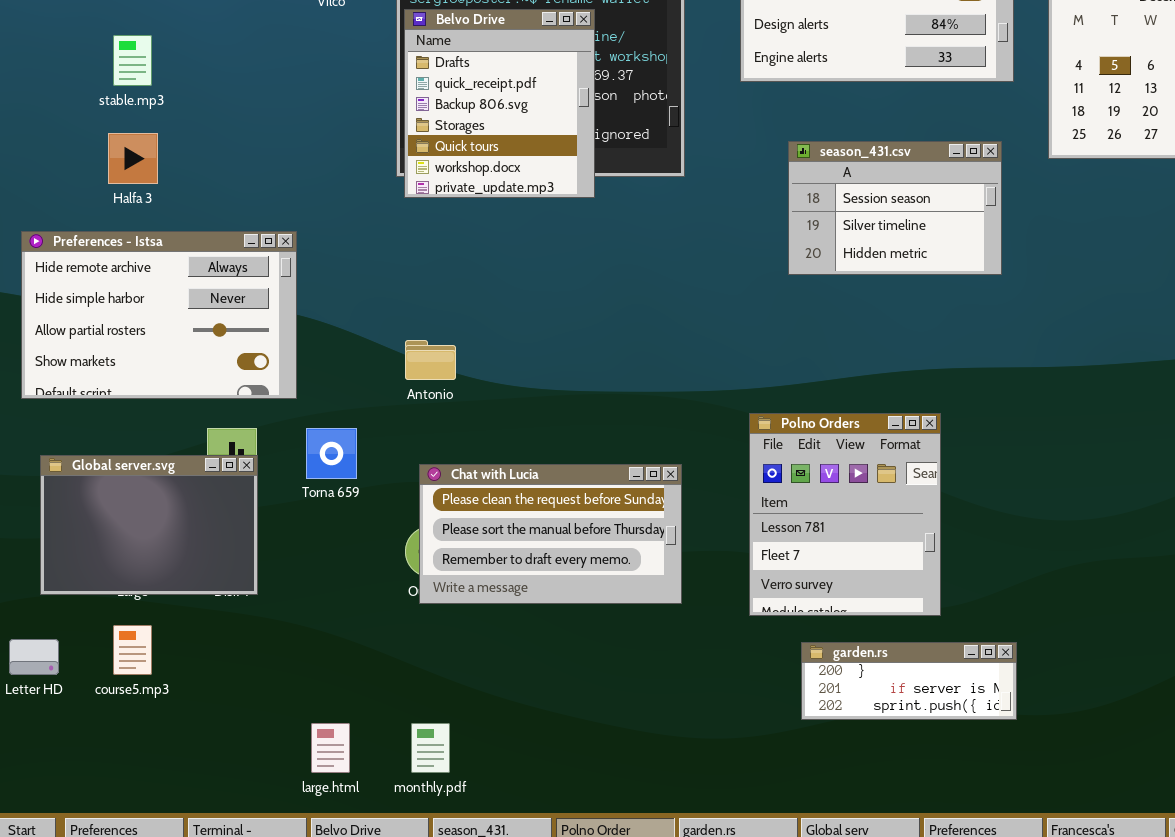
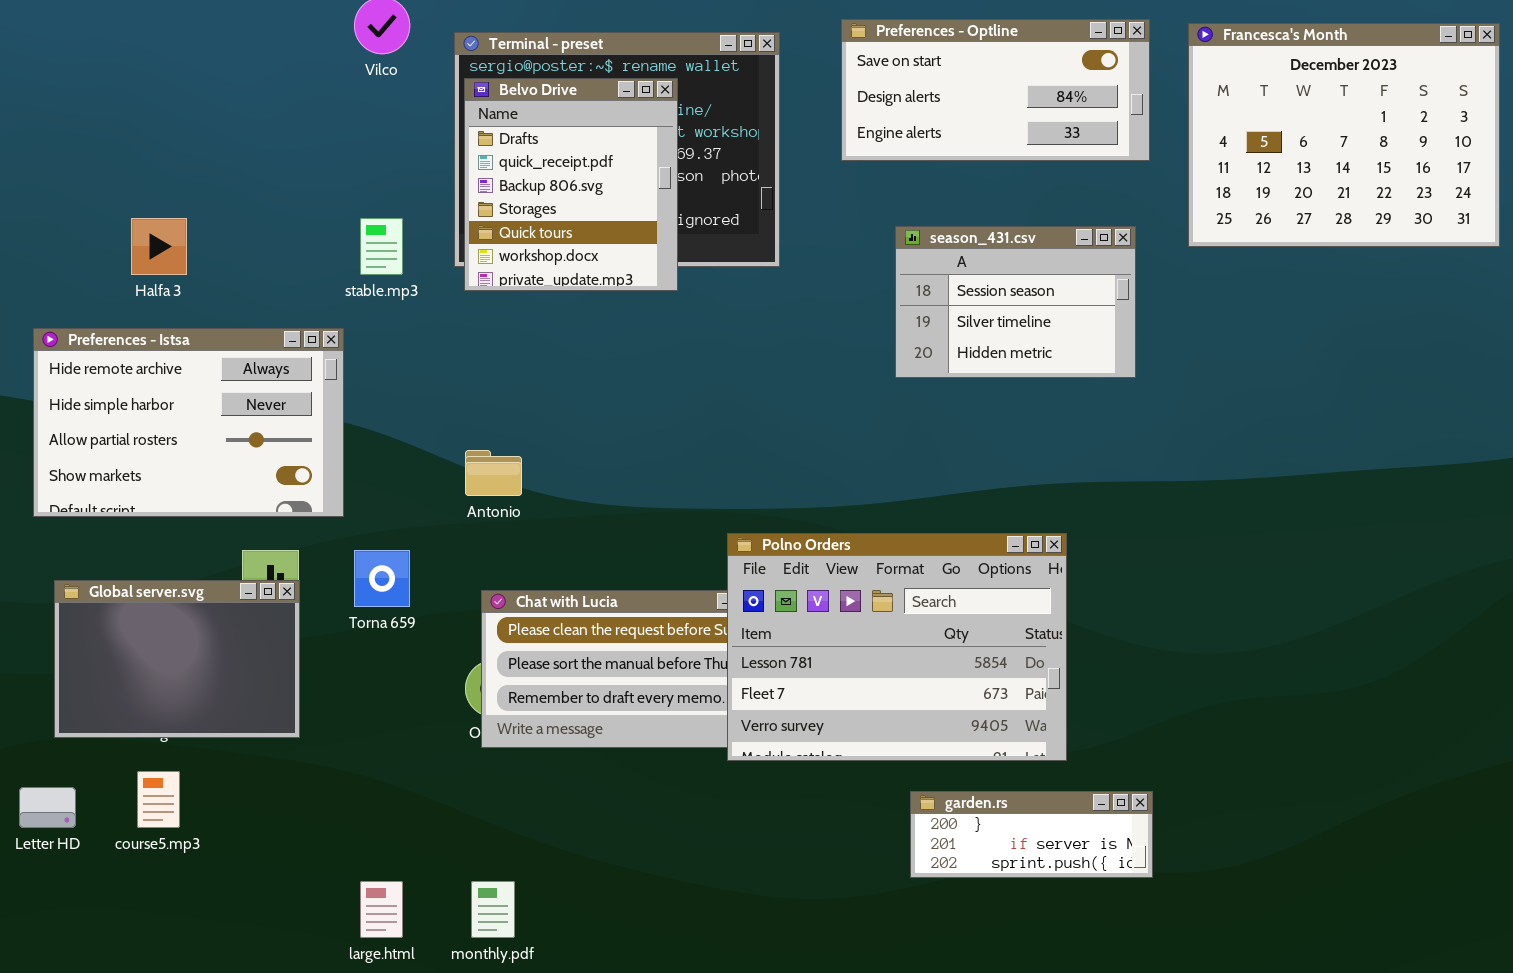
stable.mp3: [113,35,152,86] -> [360,218,403,275], moved
Polno Orders: [749,413,941,616] -> [727,533,1067,761], resized

